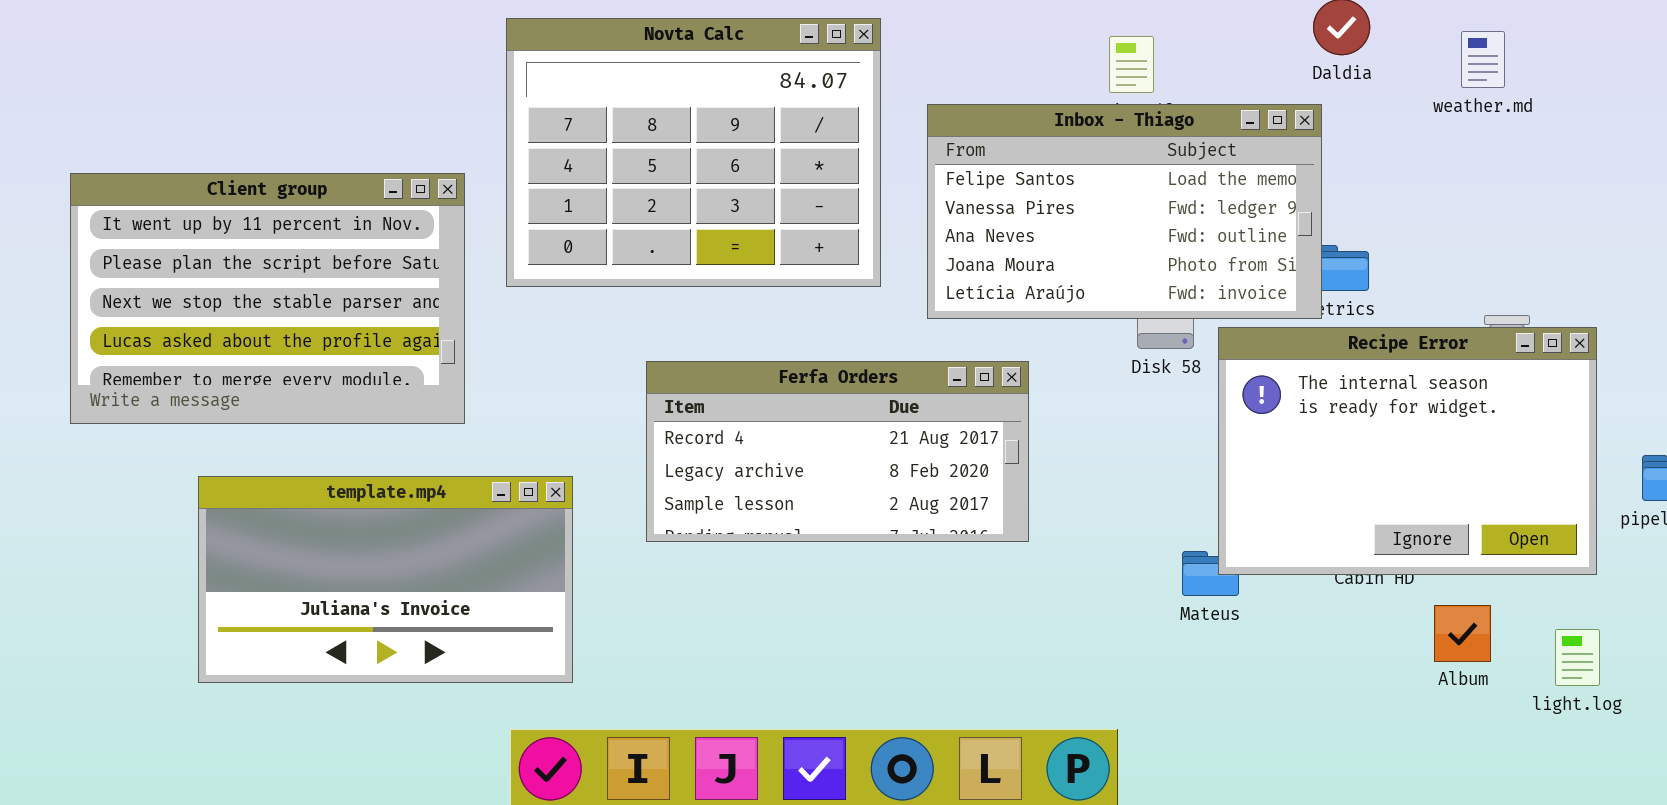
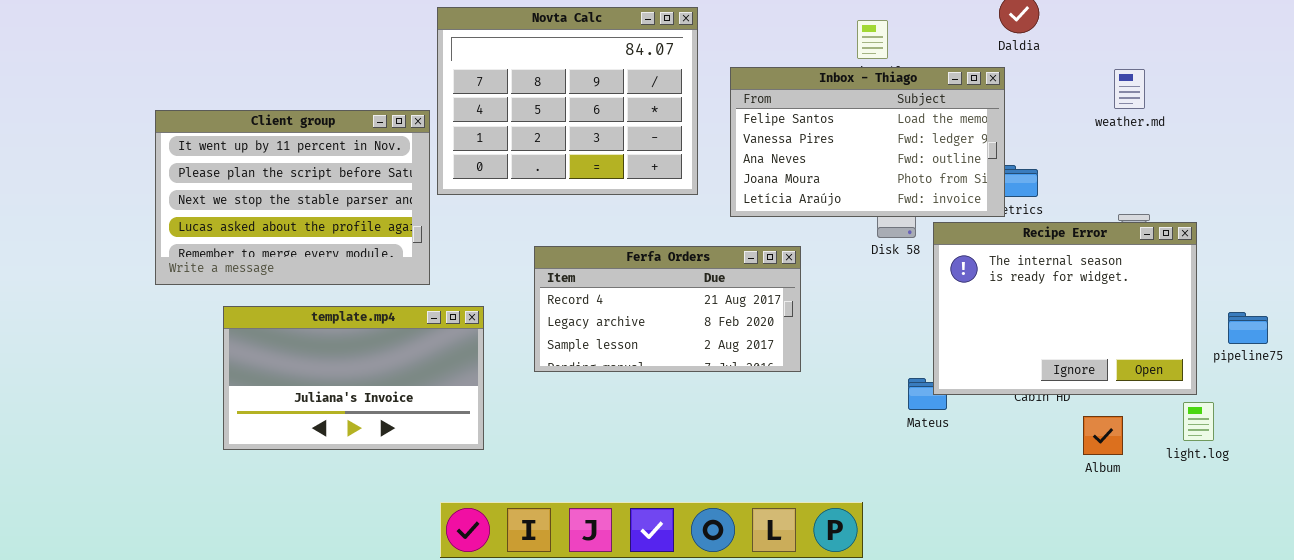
weather.md: [1461,31,1505,88] -> [1114,69,1145,109], moved
Client group: [70,173,465,424] -> [155,110,430,285], moved
template.mp4: [198,476,573,683] -> [223,306,484,450], moved
light.log: [1555,629,1600,686] -> [1183,402,1214,441], moved

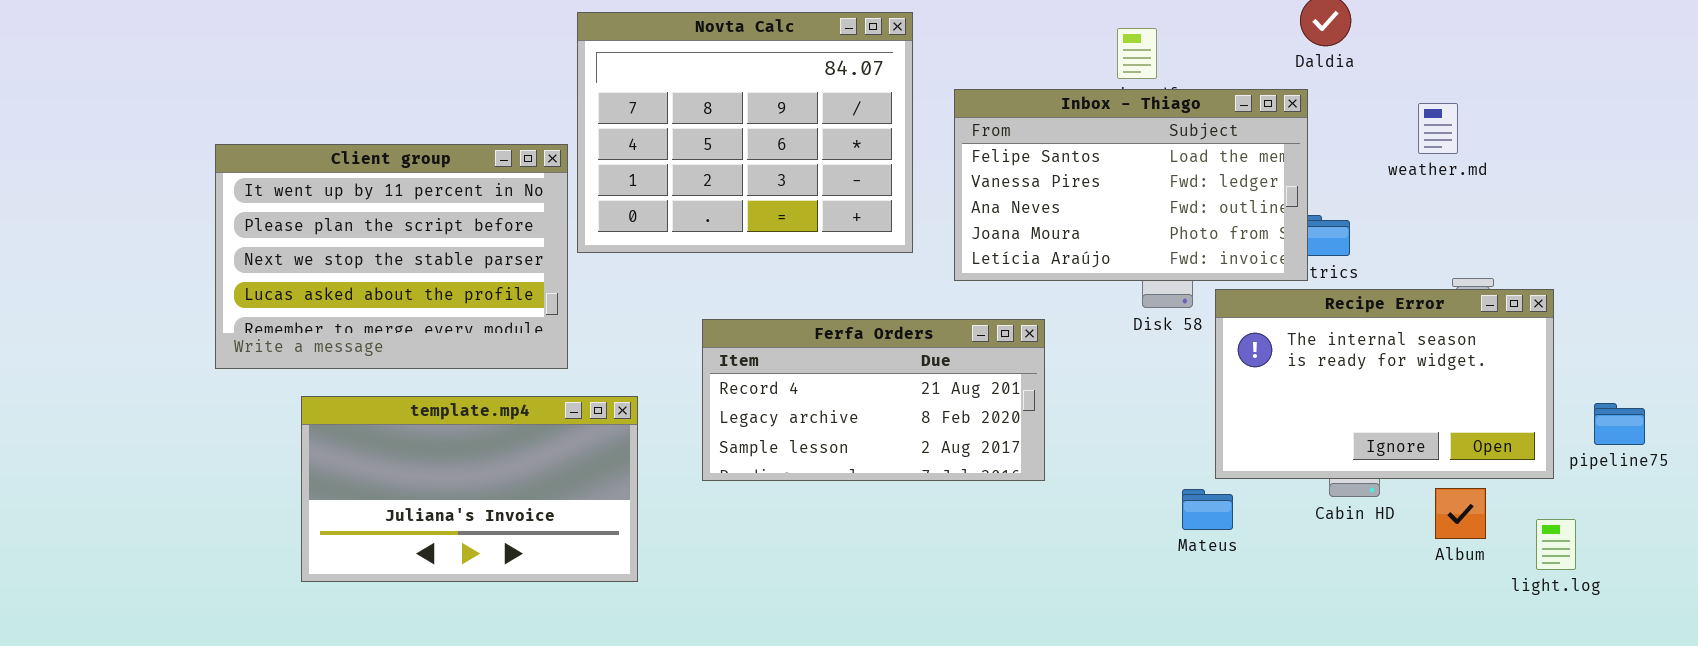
weather.md: [1114,69,1145,109] -> [1418,103,1458,154], moved
Recipe Error: [933,222,1197,395] -> [1215,289,1554,479], resized
Album: [1083,416,1123,455] -> [1435,488,1486,539], moved

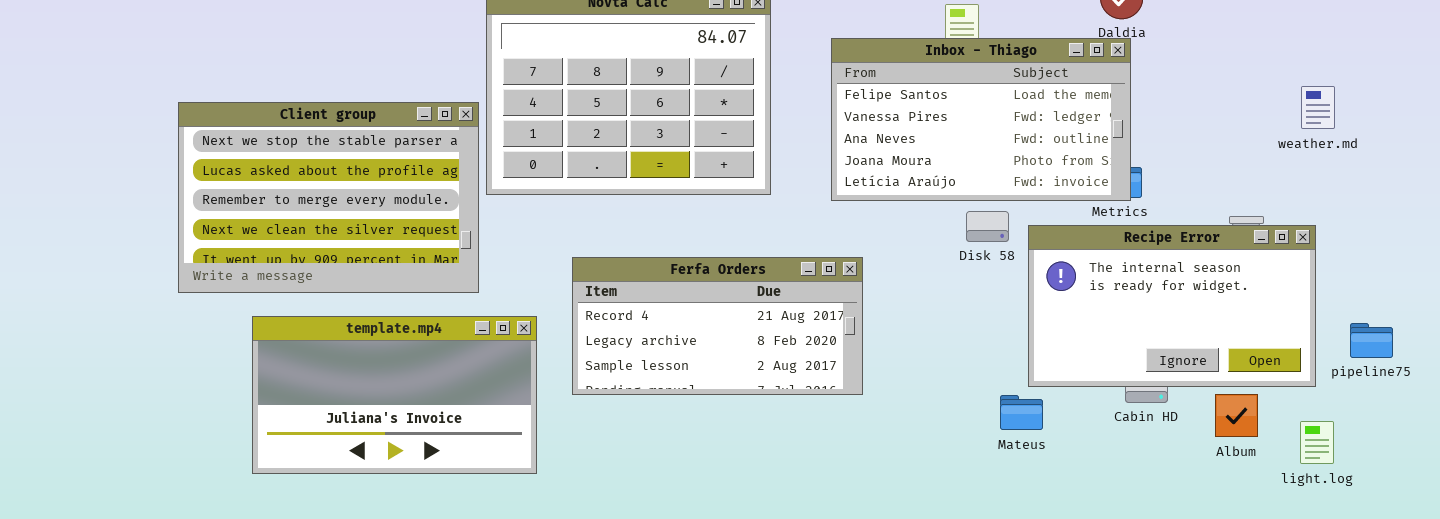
Inbox - Thiago: [954,89,1308,281] -> [831,38,1131,201], moved
weather.md: [1418,103,1458,154] -> [1301,86,1335,129], moved
Client group: [215,144,568,369] -> [178,102,479,293], scrolled down 2 rows
Ferfa Orders: [702,319,1045,481] -> [572,257,863,395], moved

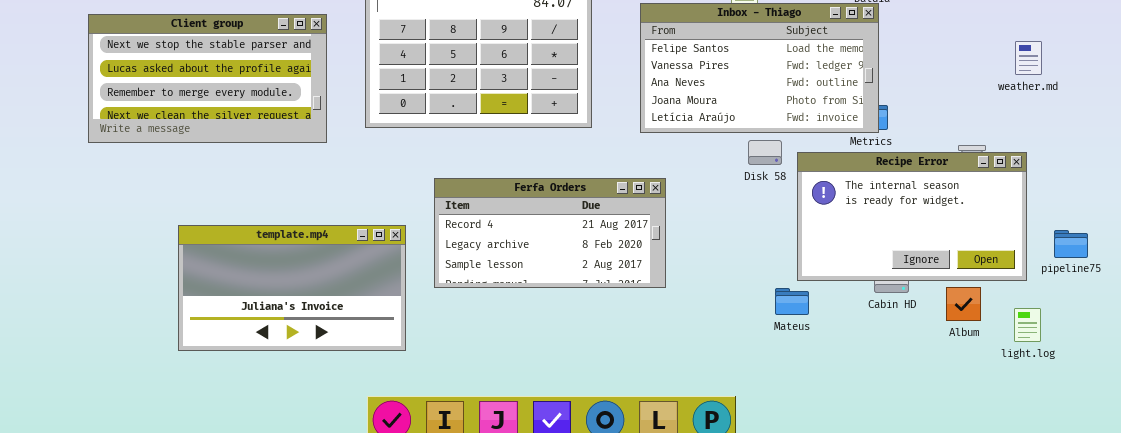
Client group: [178,102,479,293] -> [88,14,327,143], moved, resized

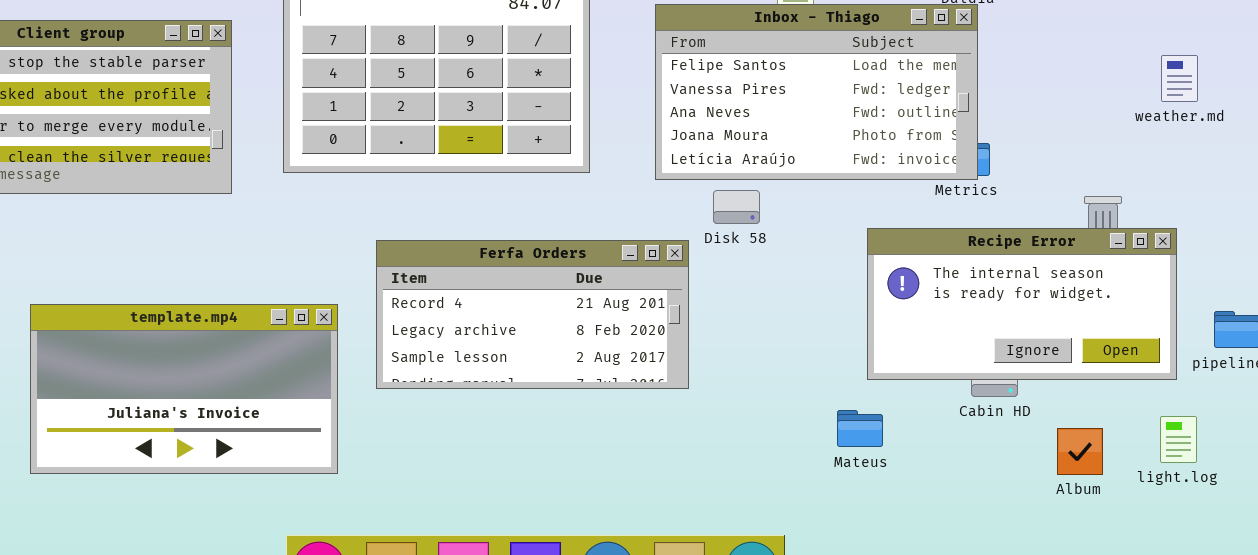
Disk 58: [748,140,782,165] -> [713,190,760,224], moved
Recipe Error: [797,152,1027,281] -> [867,228,1177,380], resized
Album: [946,287,981,321] -> [1057,428,1103,475], moved
Mateus: [775,288,809,315] -> [837,410,883,447], moved

